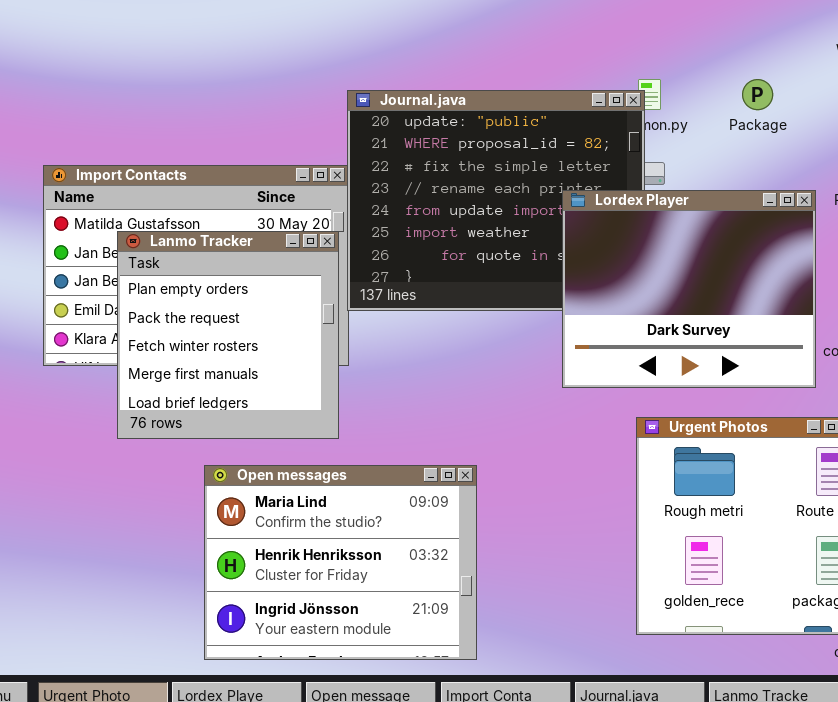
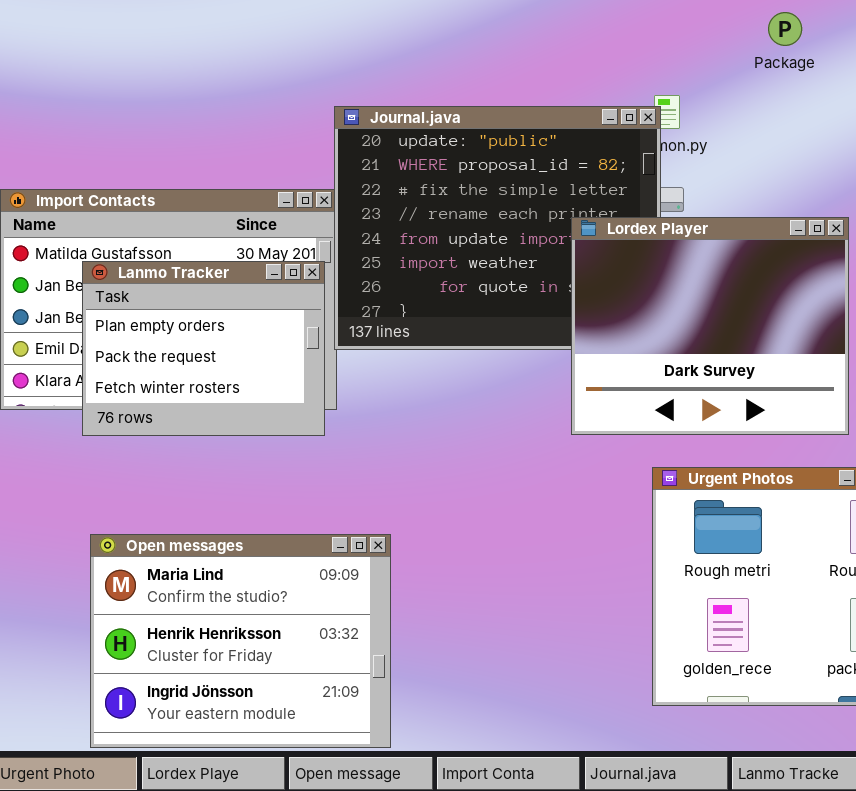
Package: [742,79,773,110] -> [768,12,802,46], moved
Lanmo Tracker: [117,231,339,439] -> [82,261,325,436], resized
Open messages: [204,465,477,660] -> [90,534,391,748], moved

